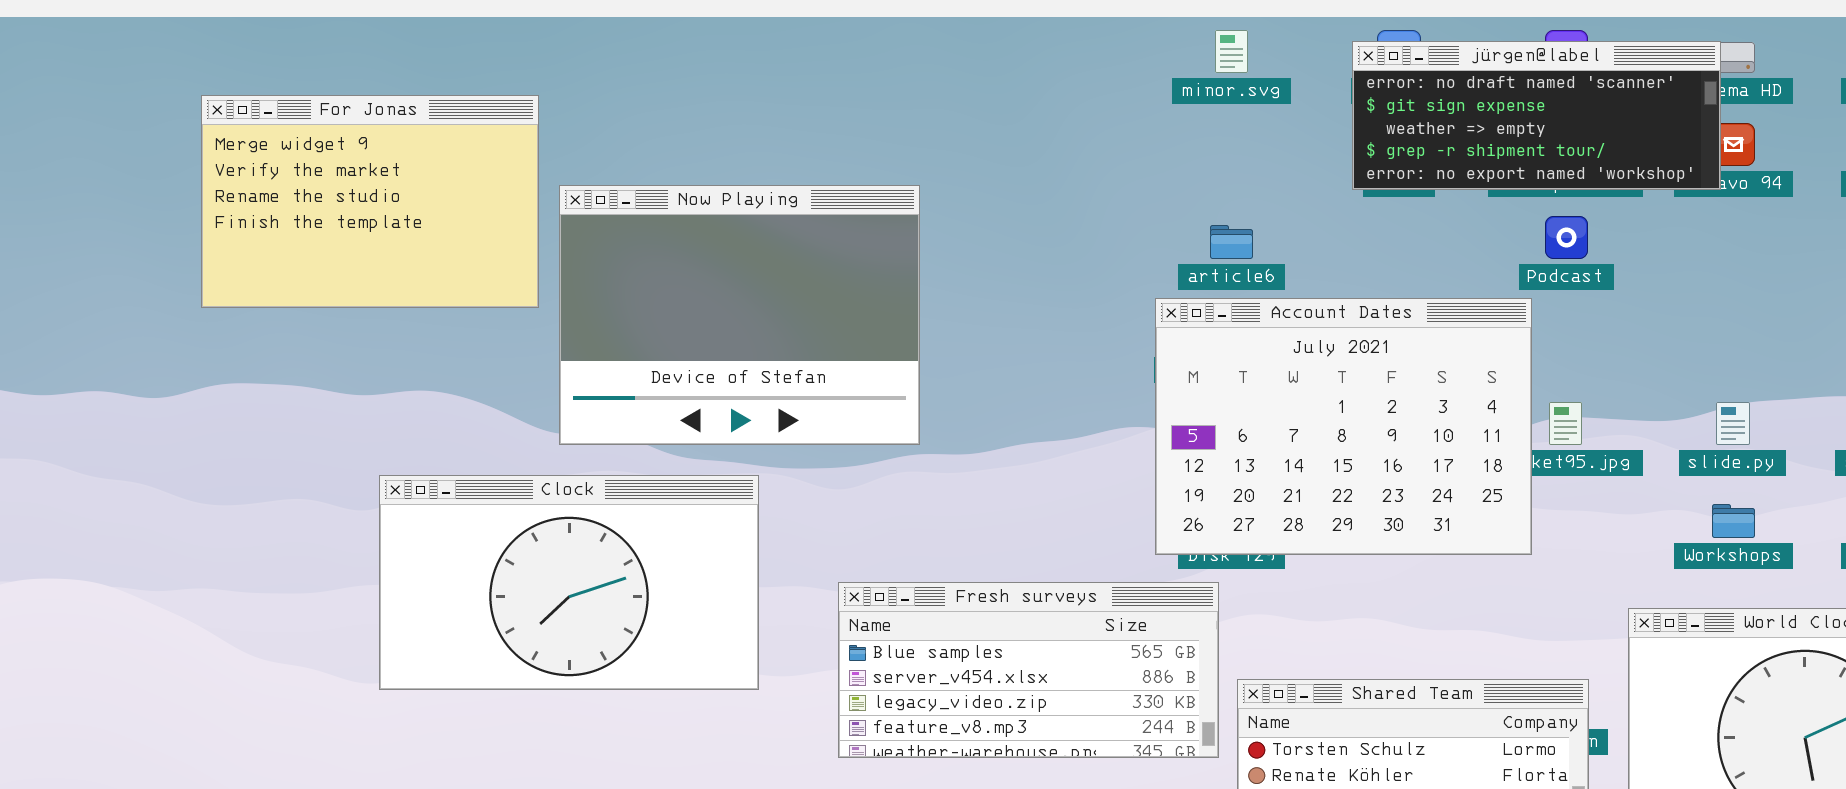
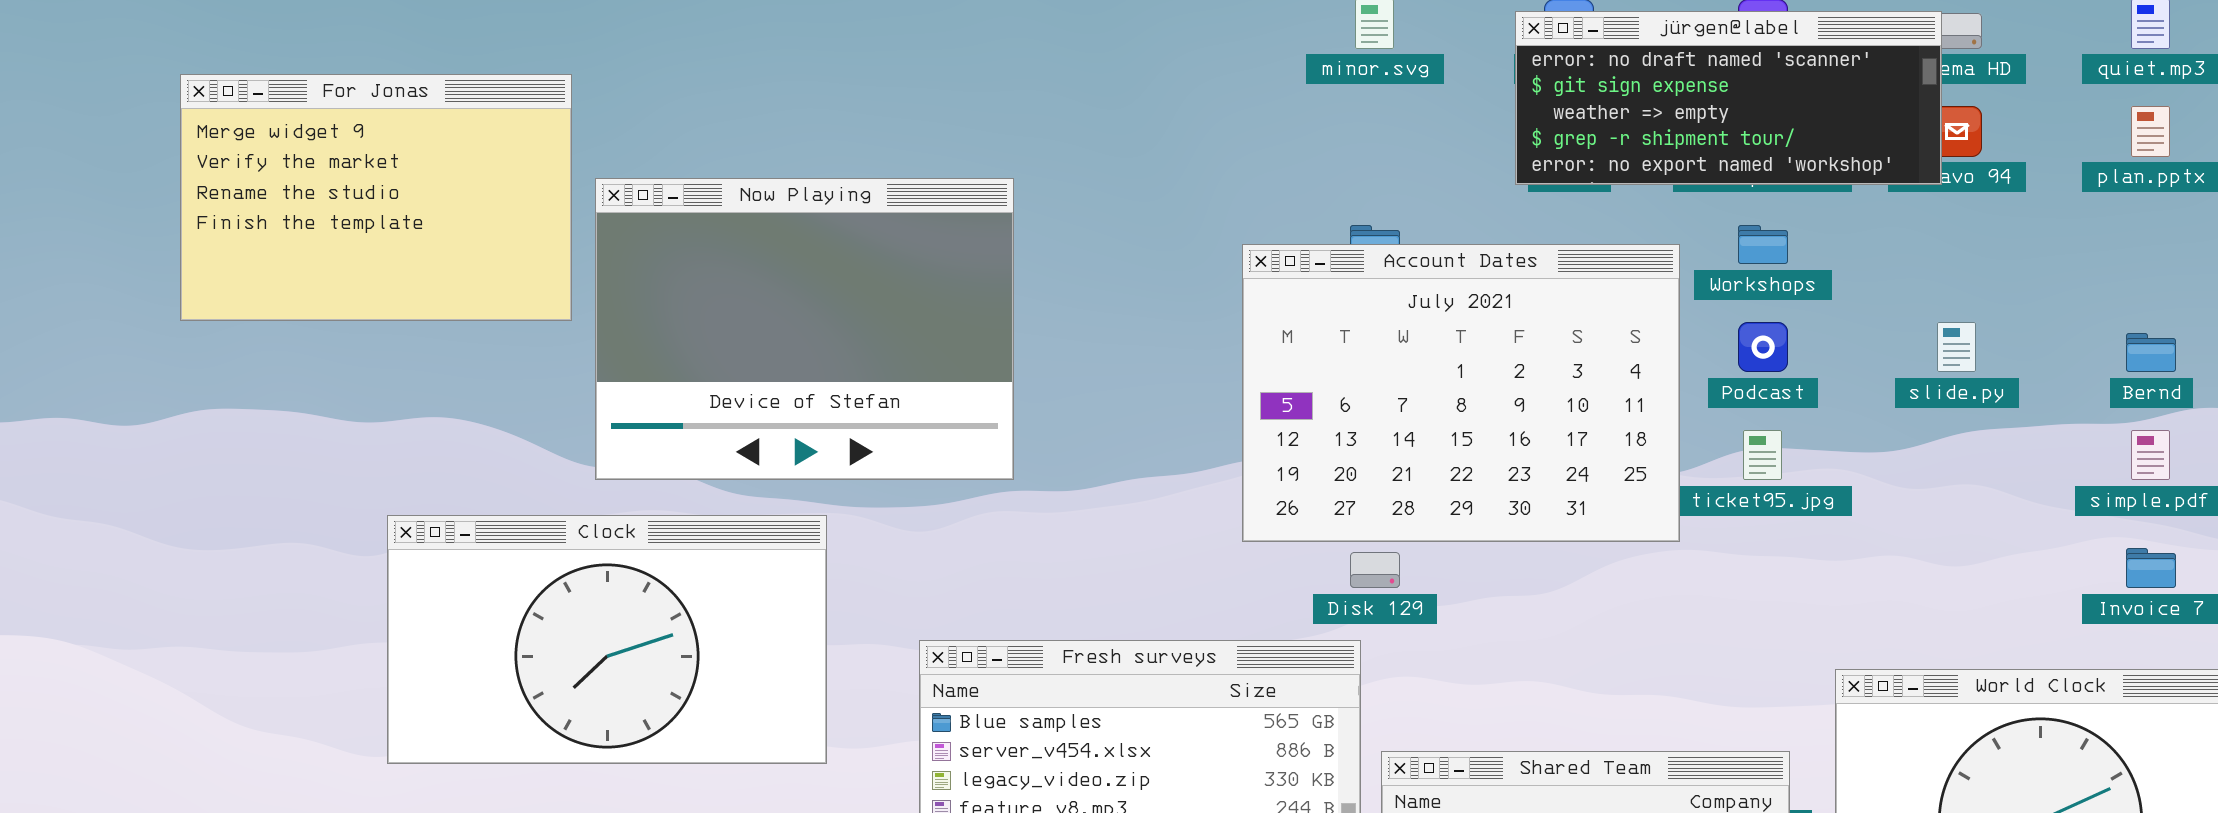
Podcast: [1545,216,1588,259] -> [1738,322,1788,372], moved
Account Dates: [1155,298,1532,555] -> [1242,244,1680,542], moved
slide.py: [1716,402,1750,445] -> [1937,322,1976,372], moved
Workshops: [1712,504,1755,538] -> [1738,225,1788,264], moved

